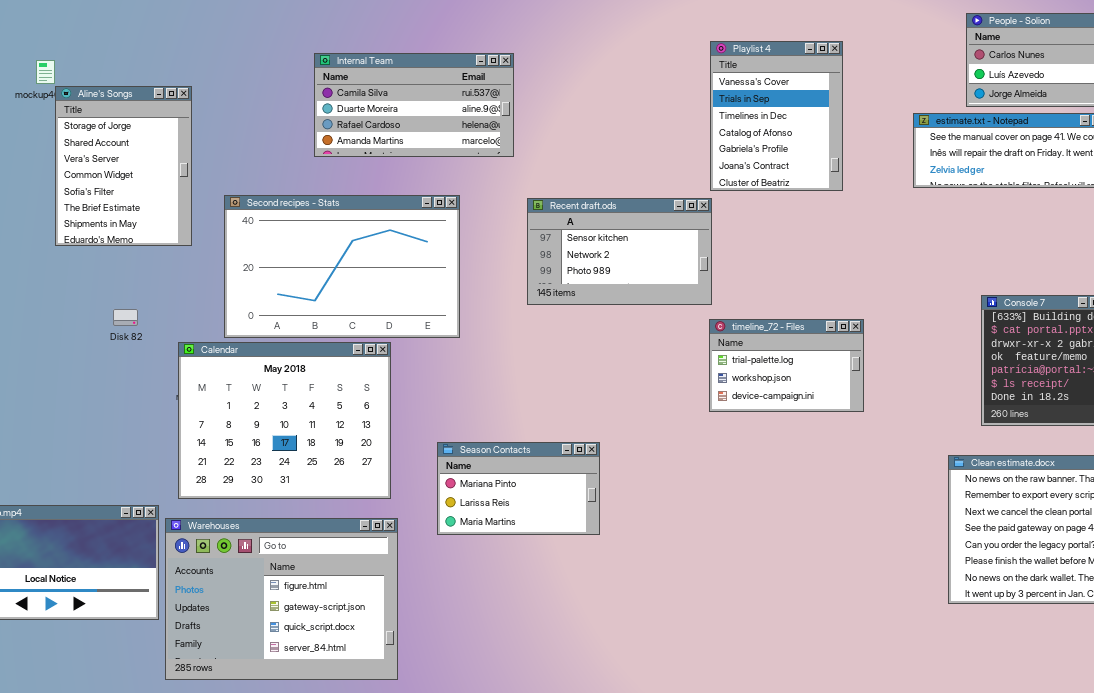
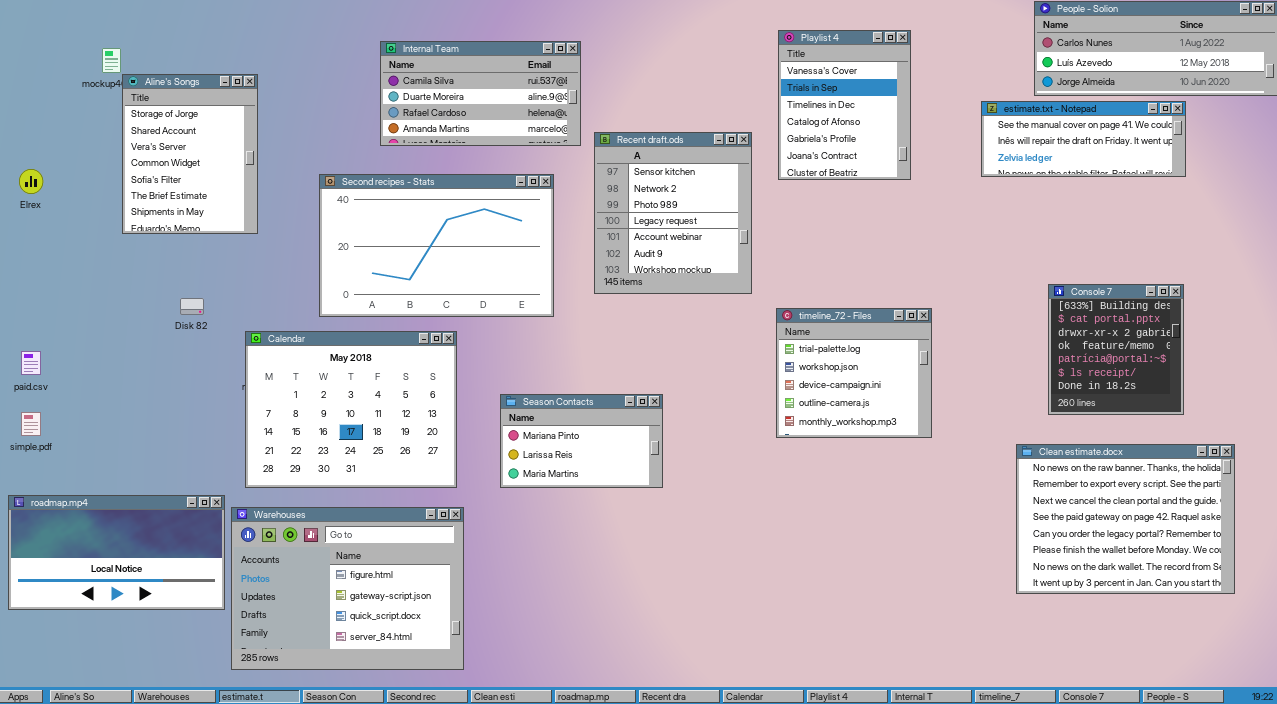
Second recipes - Stats: [224,195,460,338] -> [319,174,554,317], moved
Recent draft.ods: [527,198,712,305] -> [594,132,752,294], resized
timeline_72 - Files: [709,319,864,412] -> [776,308,932,438], resized
Season Contacts: [437,442,600,535] -> [500,394,663,488], moved

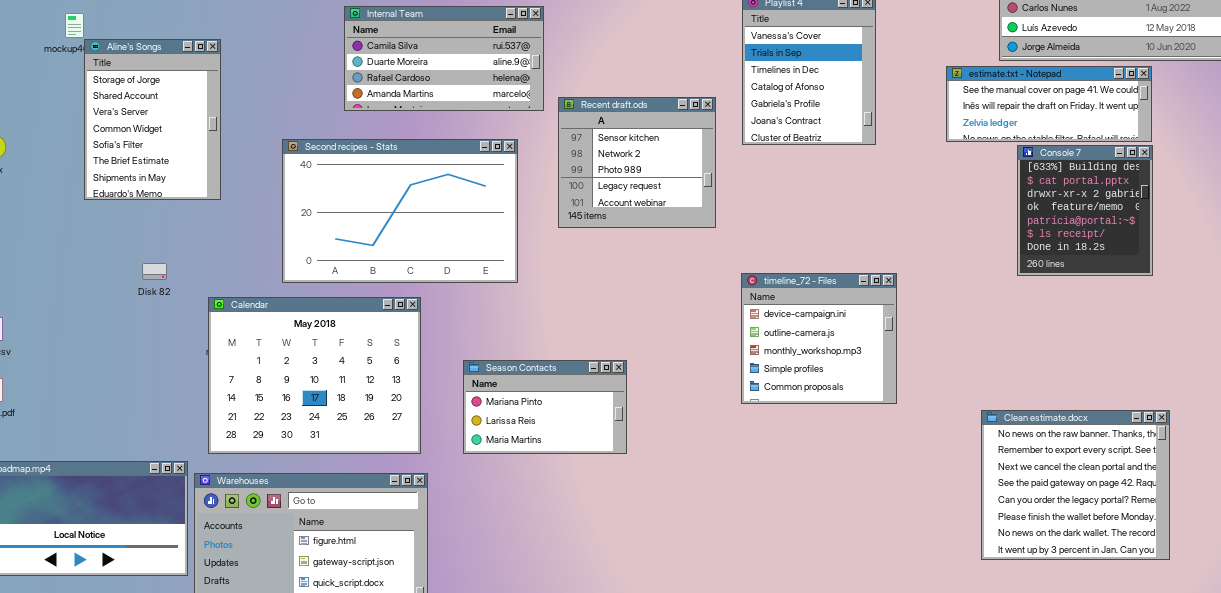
Recent draft.ods: [594,132,752,294] -> [558,97,716,228], resized
Console 7: [1048,284,1184,415] -> [1017,145,1153,276], moved
timeline_72 - Files: [776,308,932,438] -> [741,273,897,404], scrolled down 2 rows
Clean estimate.docx: [1016,444,1235,594] -> [981,410,1170,560], resized

